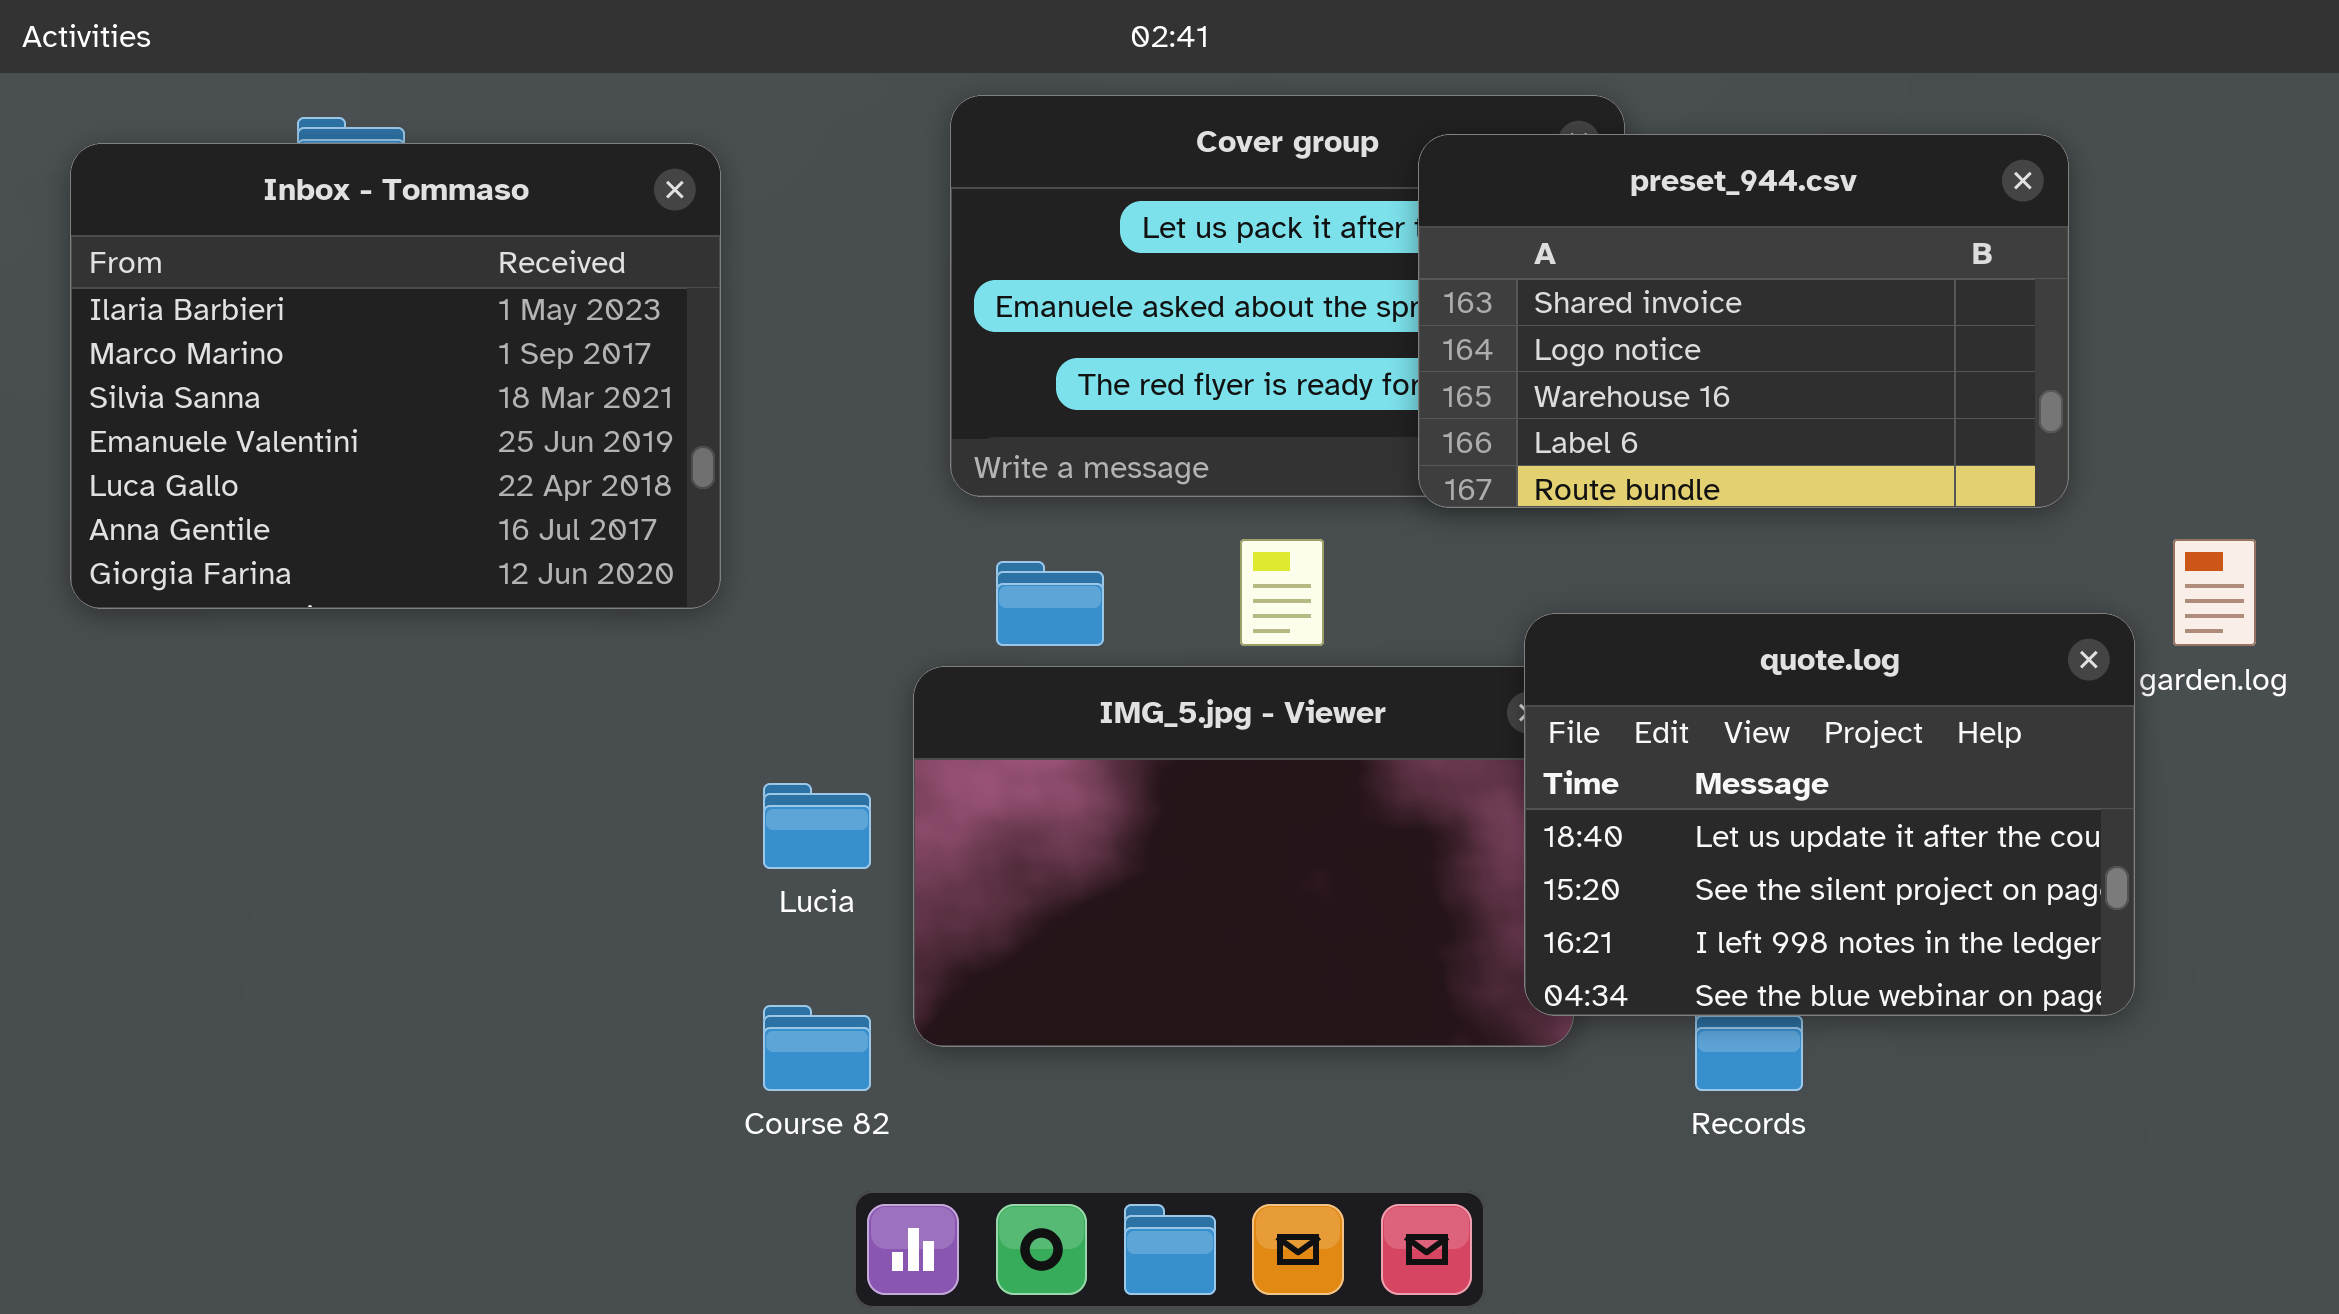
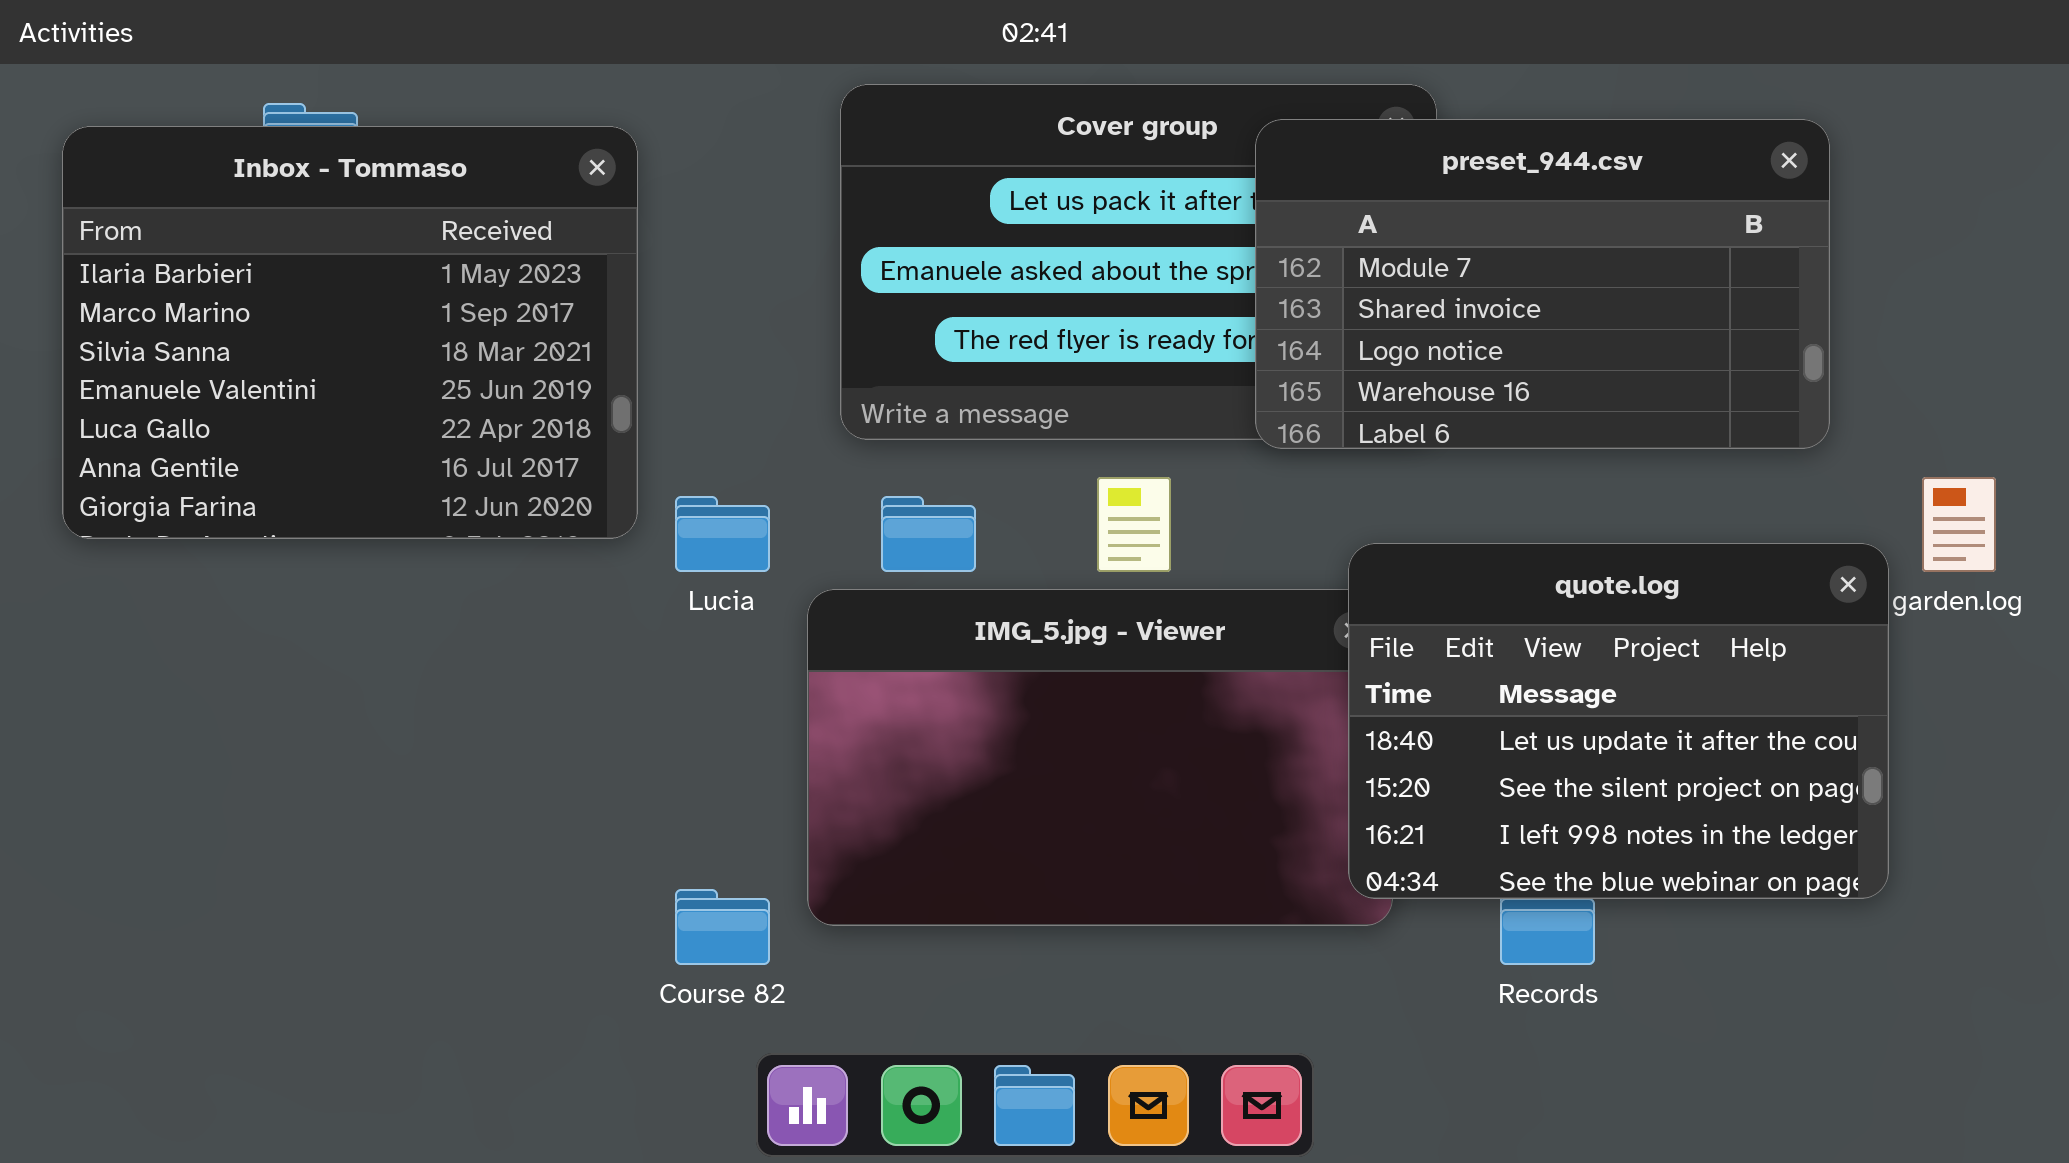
preset_944.csv: [1418,134,2069,508] -> [1255,119,1830,449], scrolled up 1 row
Lucia: [763,783,871,869] -> [675,496,770,572], moved

